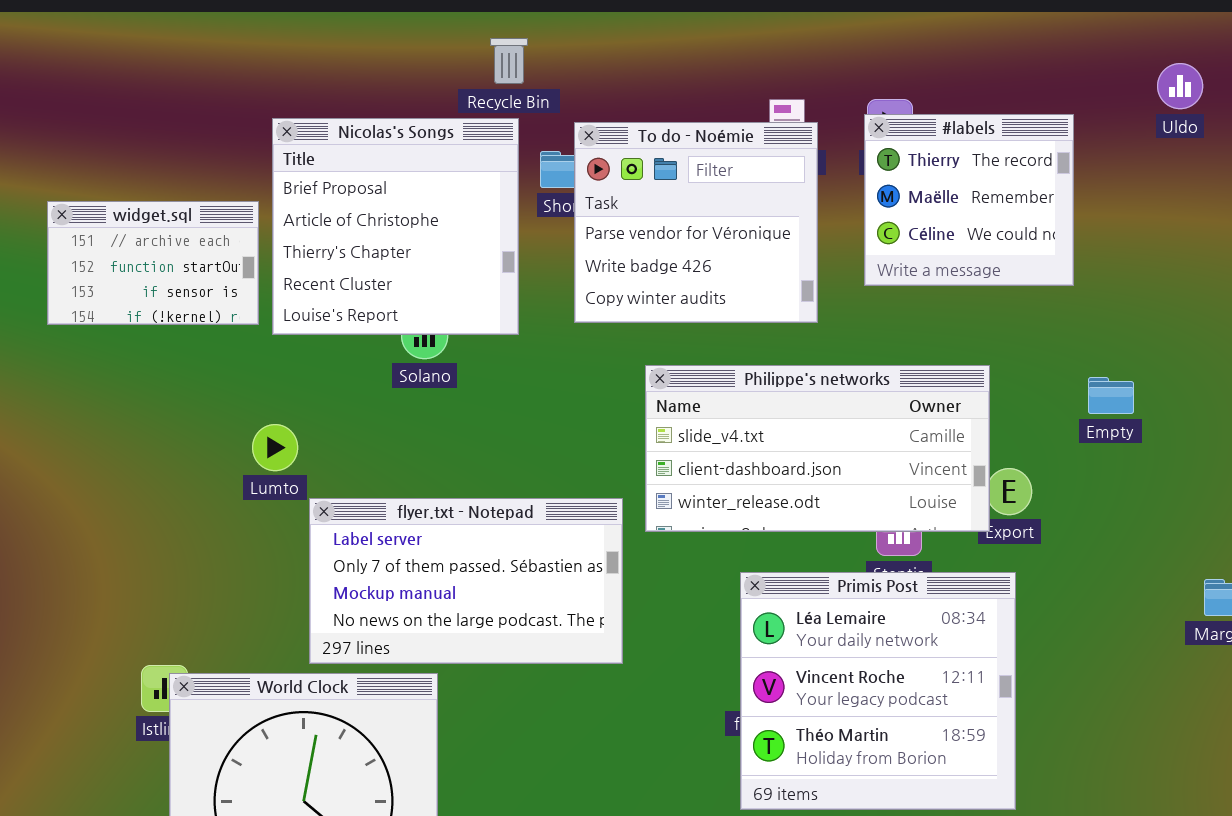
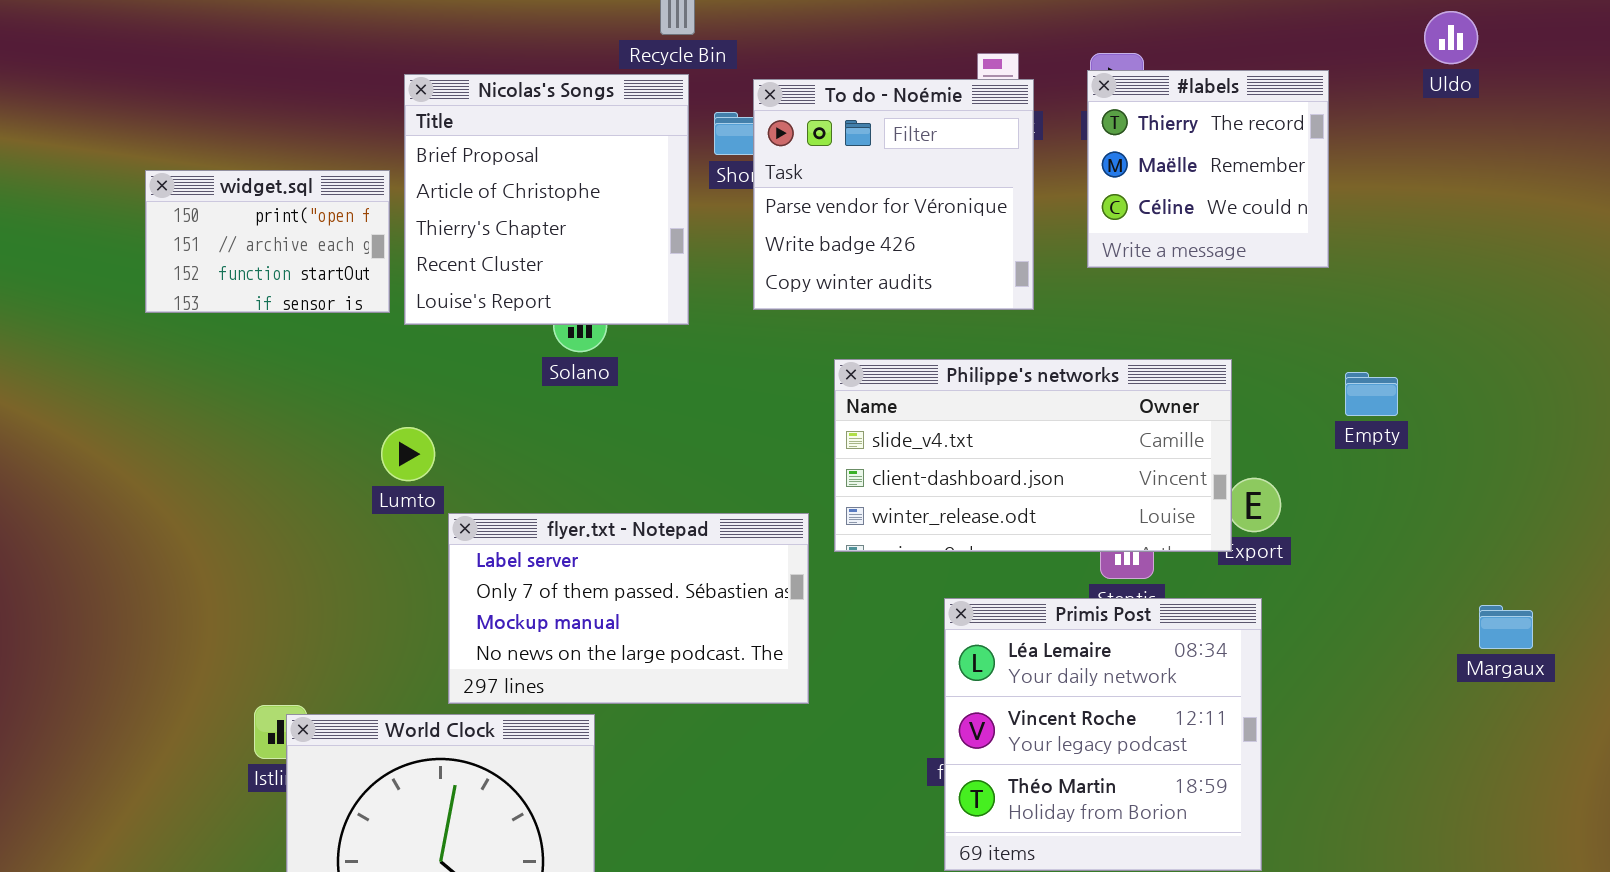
widget.sql: [47,201,259,325] -> [145,170,390,313], scrolled up 1 row

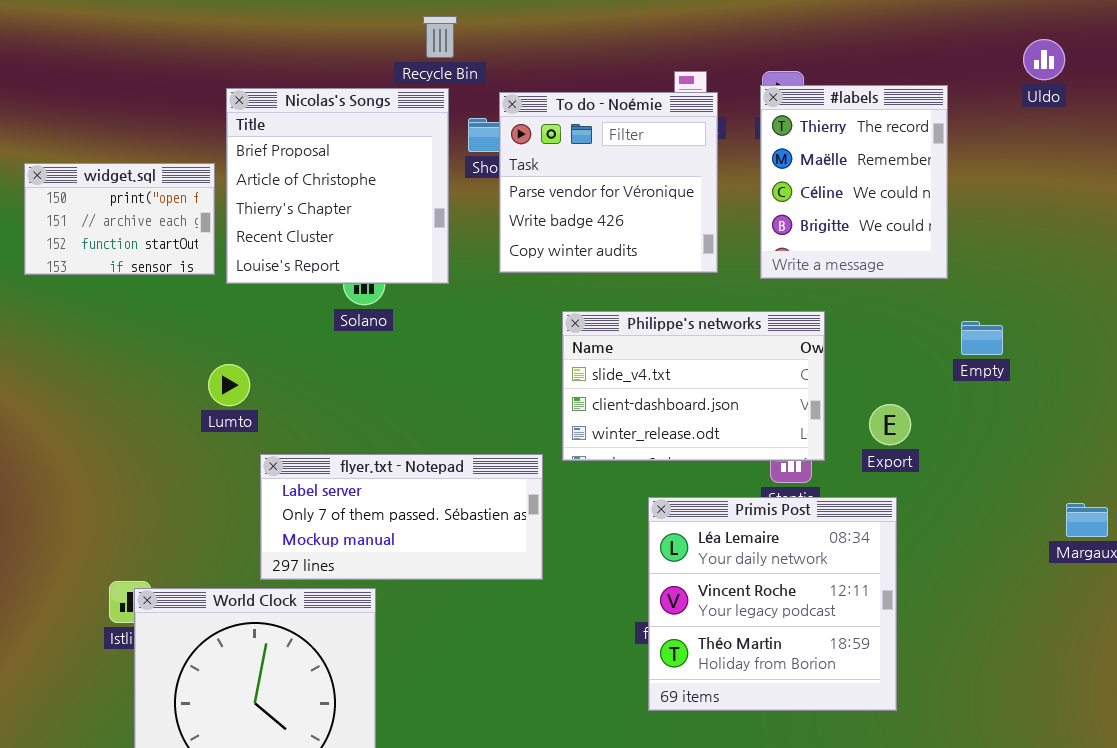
#labels: [1087,70,1329,268] -> [760,85,948,279], resized
Philippe's networks: [834,359,1232,552] -> [562,311,825,461], resized
flyer.txt - Notepad: [448,513,809,704] -> [260,454,543,580], resized

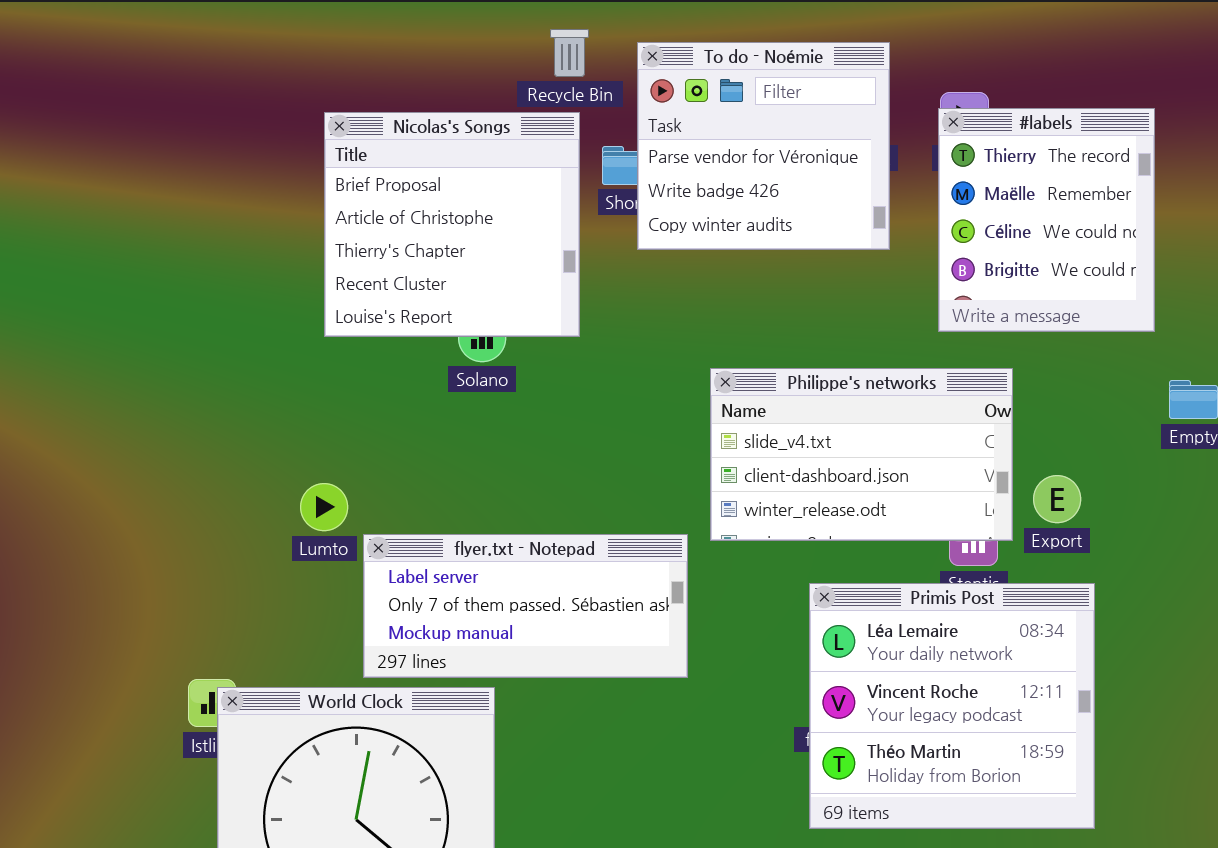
To do - Noémie: [499,92,718,273] -> [637,42,890,250], moved
widget.sql: [24,163,215,275] -> none, closed
Lumto: [208,364,250,406] -> [300,483,348,531], moved
Export: [869,404,911,445] -> [1033,475,1081,523], moved

